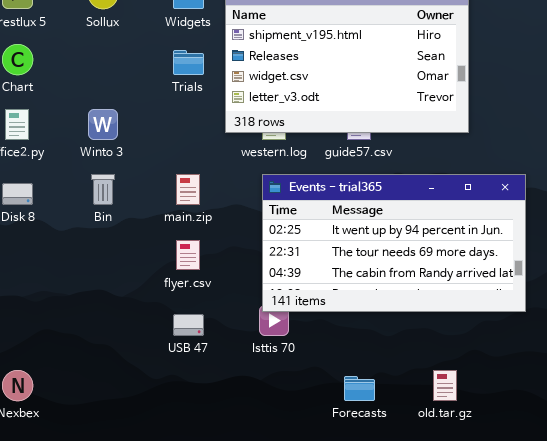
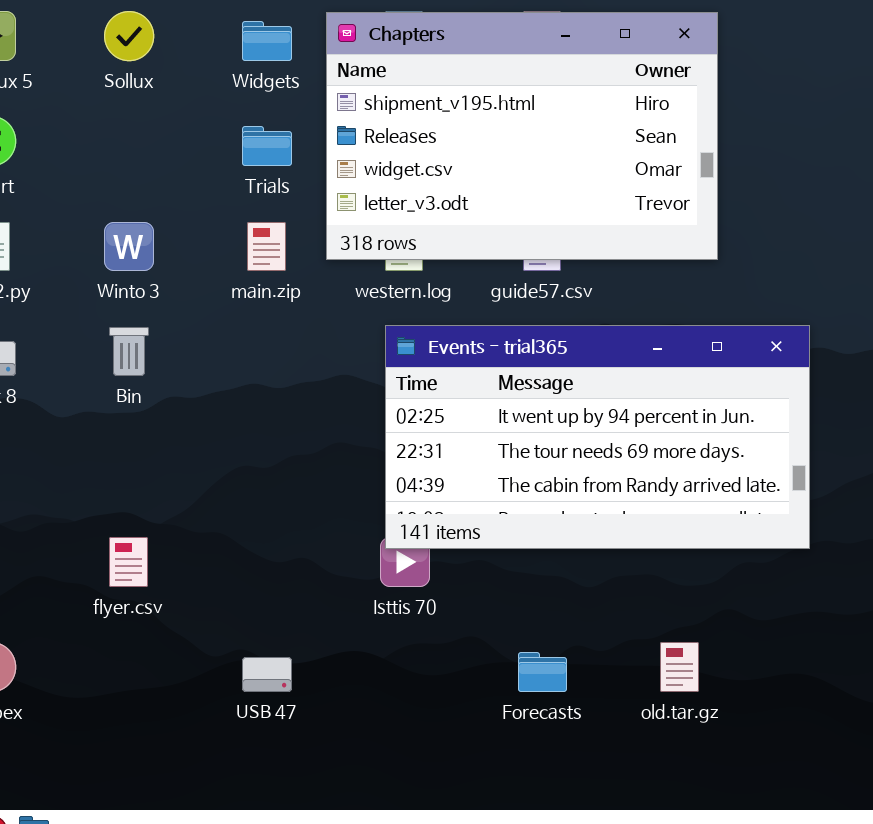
main.zip: [176,174,200,205] -> [247,222,286,271], moved
flyer.csv: [176,240,200,270] -> [109,537,148,587], moved
USB 47: [173,314,204,336] -> [242,657,292,692], moved

